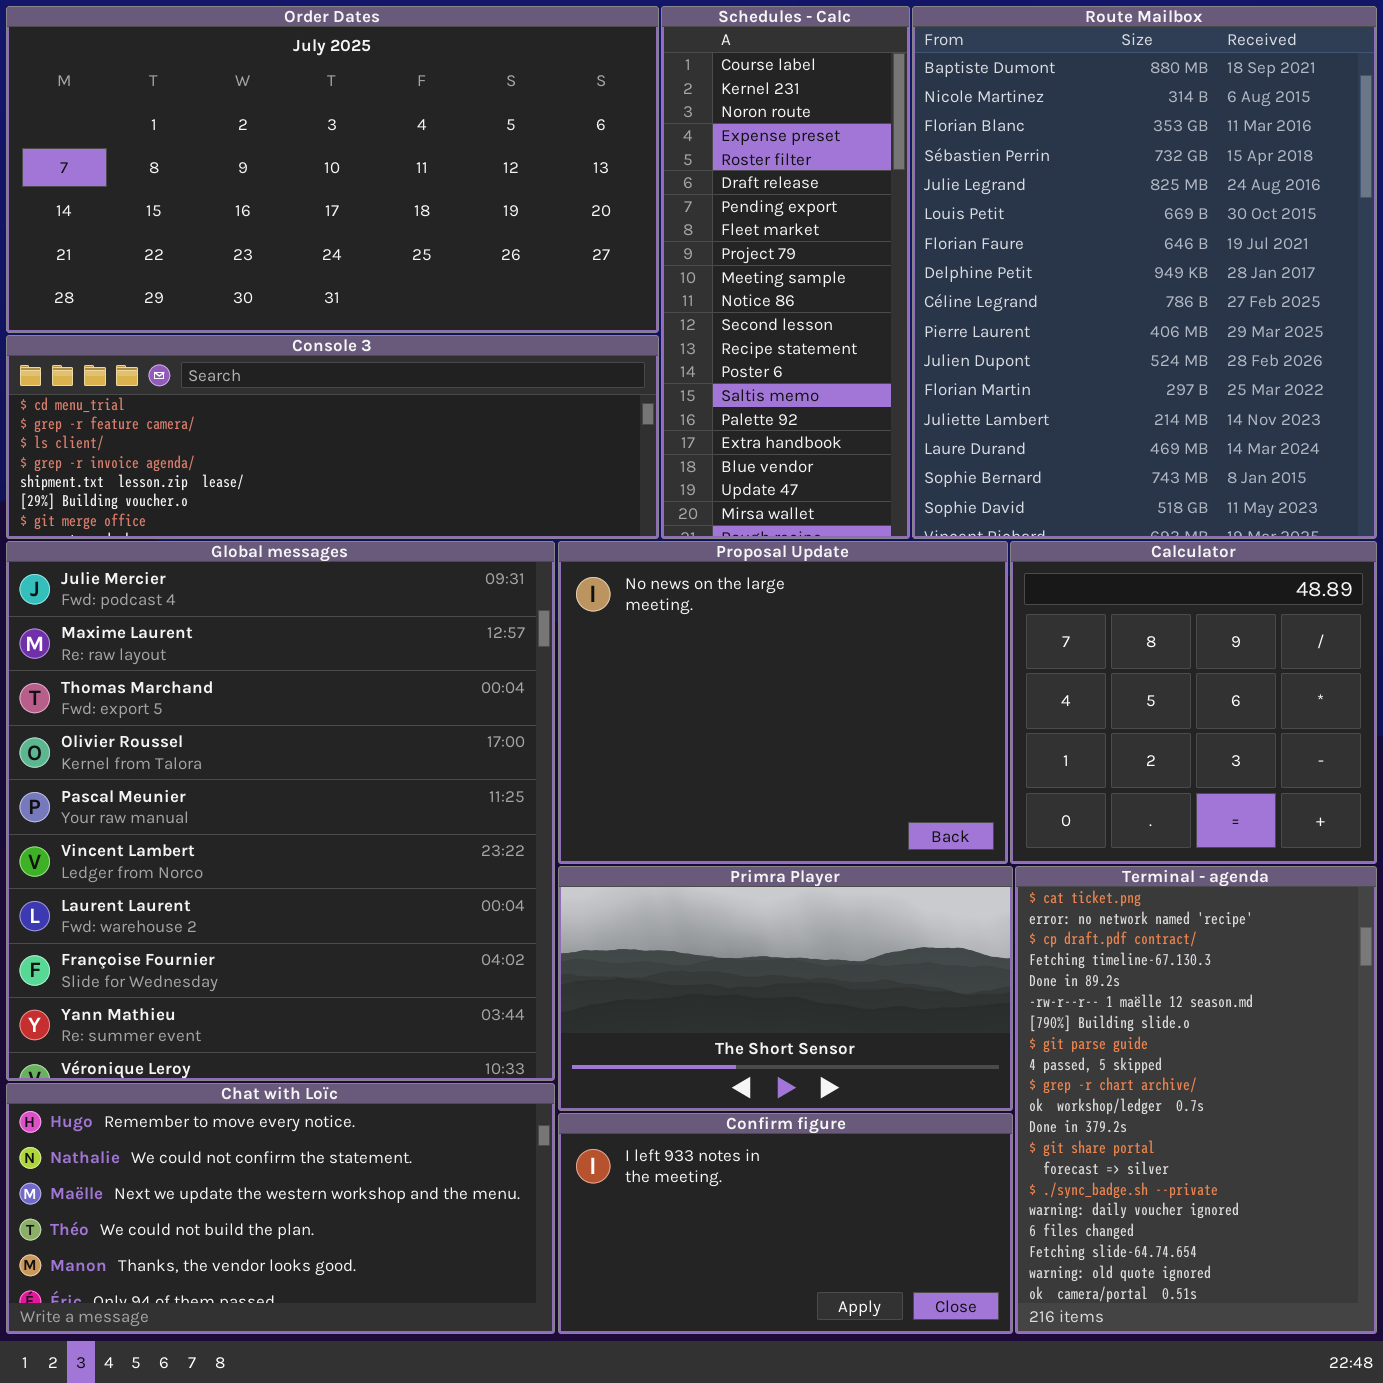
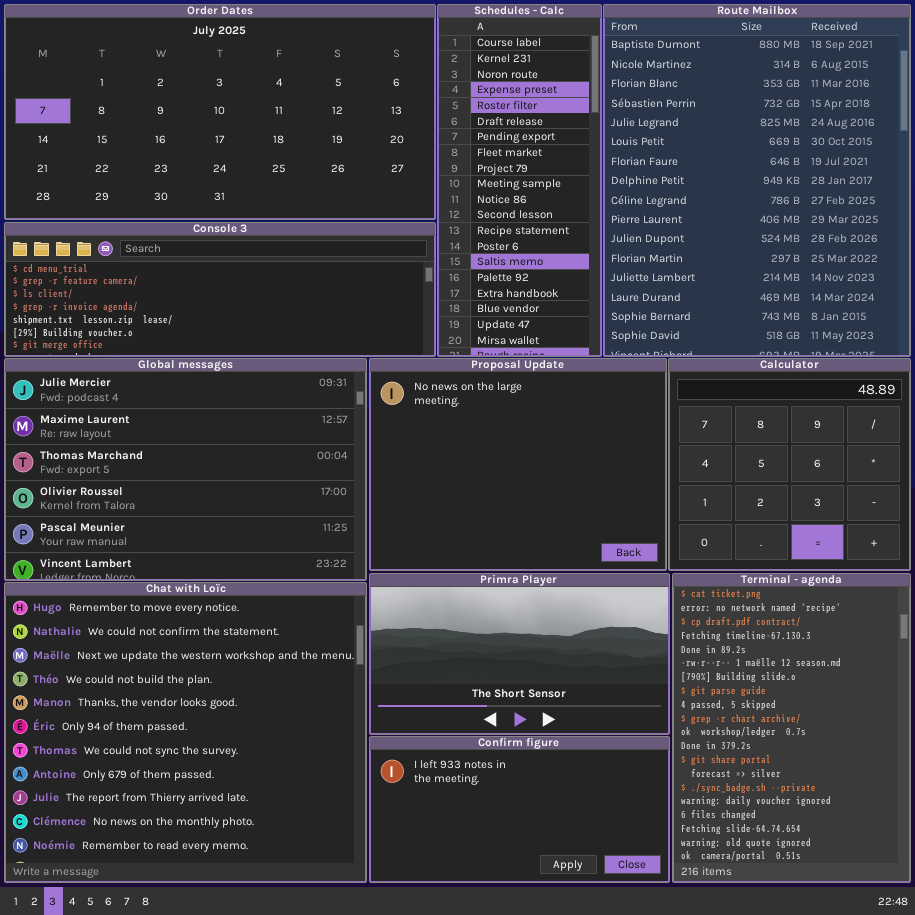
Global messages: [6,541,555,1081] -> [4,358,367,581], resized
Chat with Loïc: [6,1083,555,1334] -> [4,582,367,883], resized

